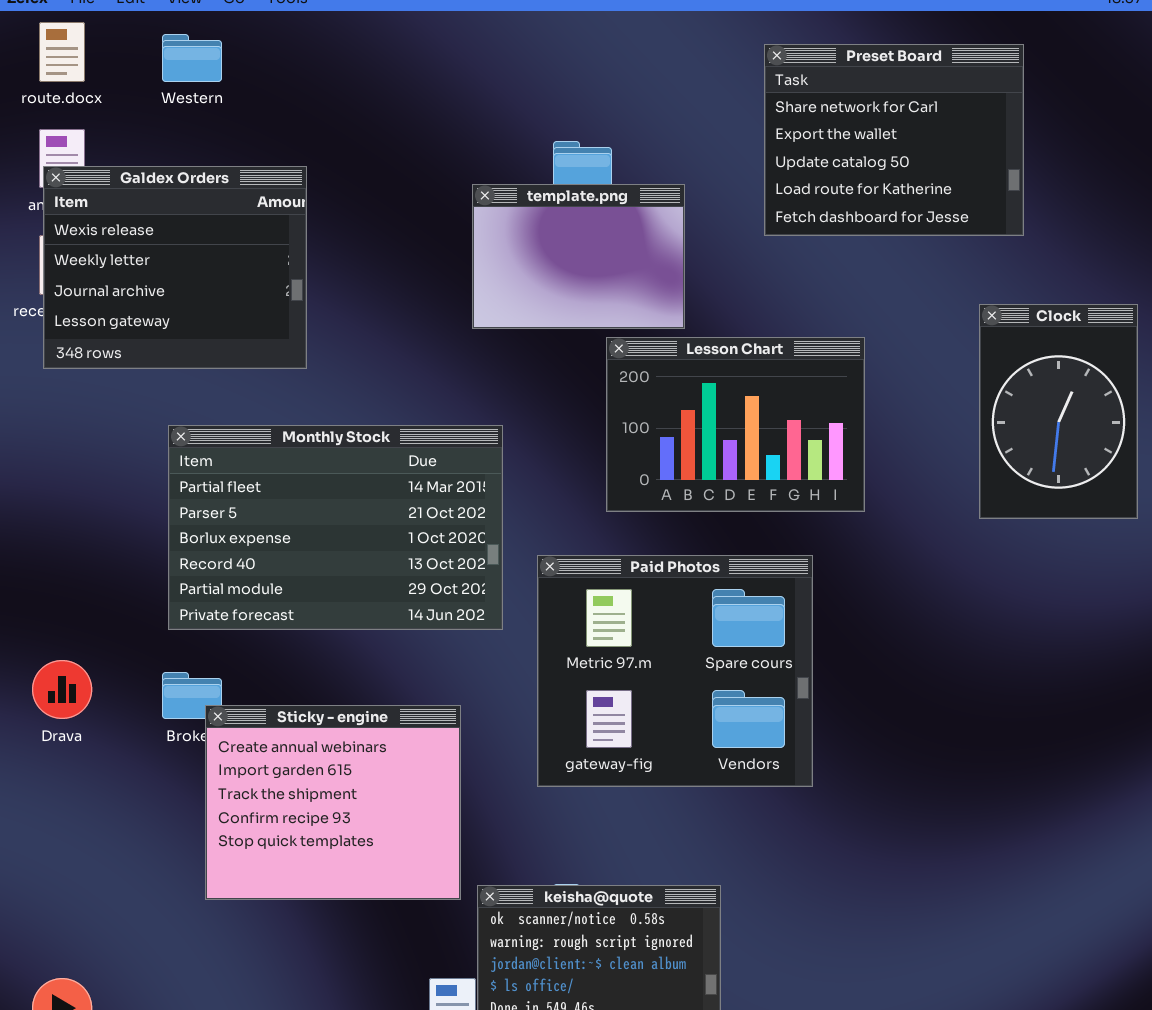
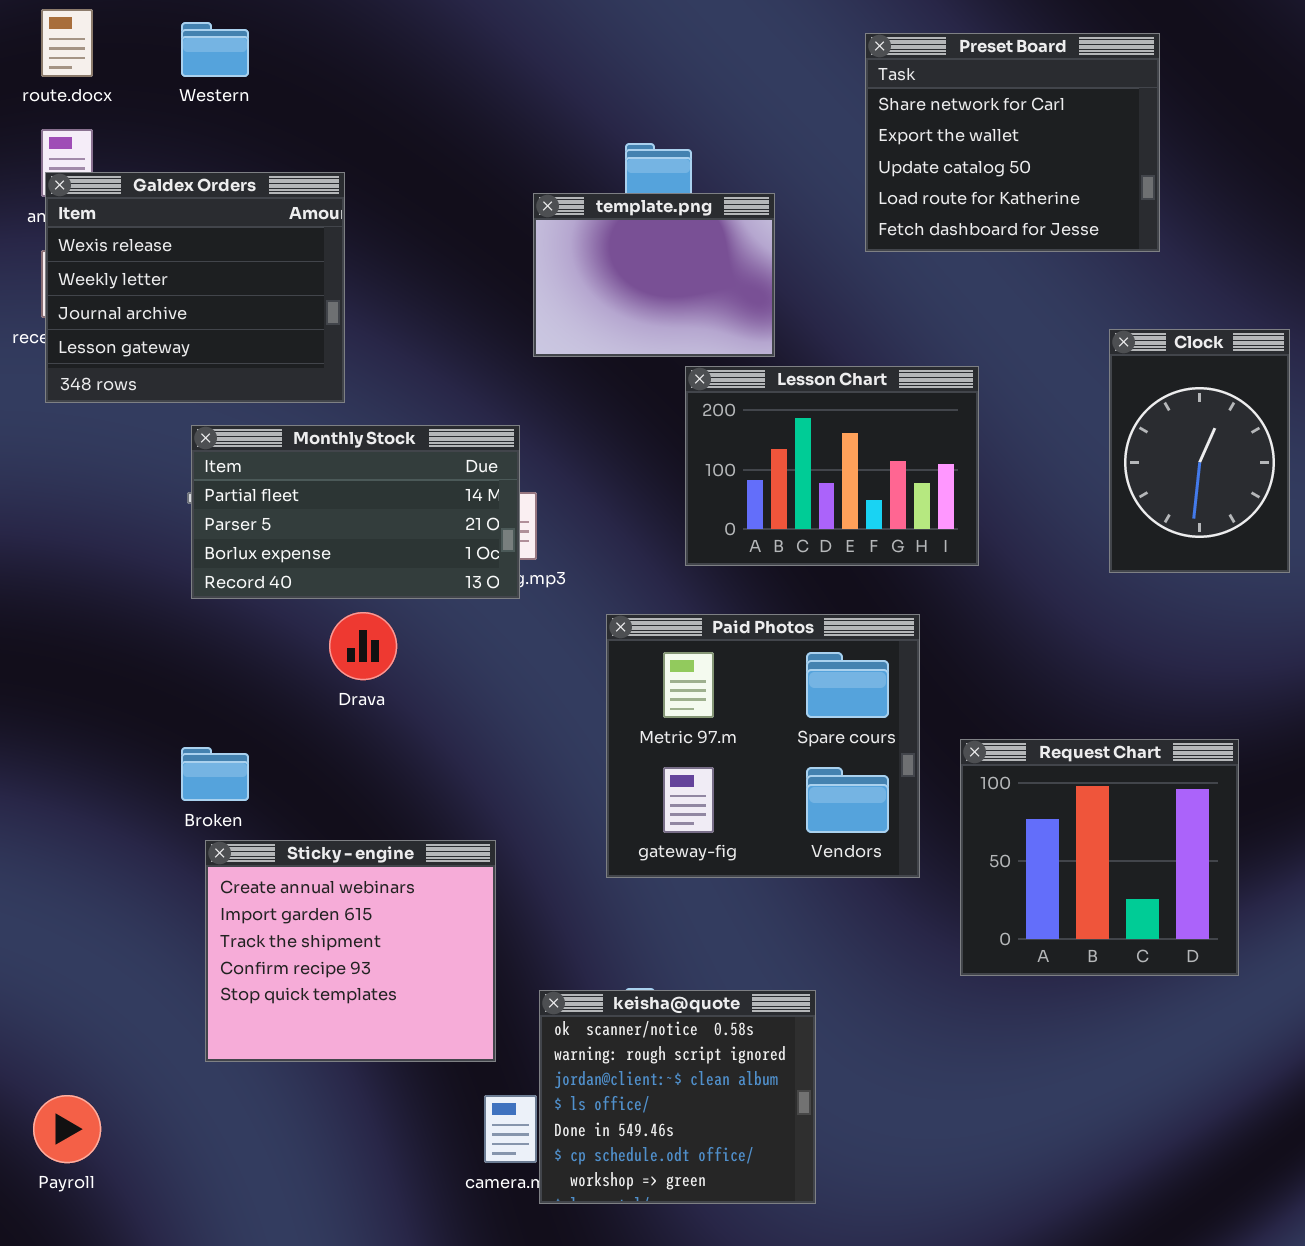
Monthly Stock: [168,425,503,630] -> [191,425,520,599], moved, resized
Drava: [32,660,92,719] -> [329,612,397,680], moved
Request Chart: none -> [960,739,1239,976], opened
Sticky - engine: [205,705,461,900] -> [205,840,496,1062], moved

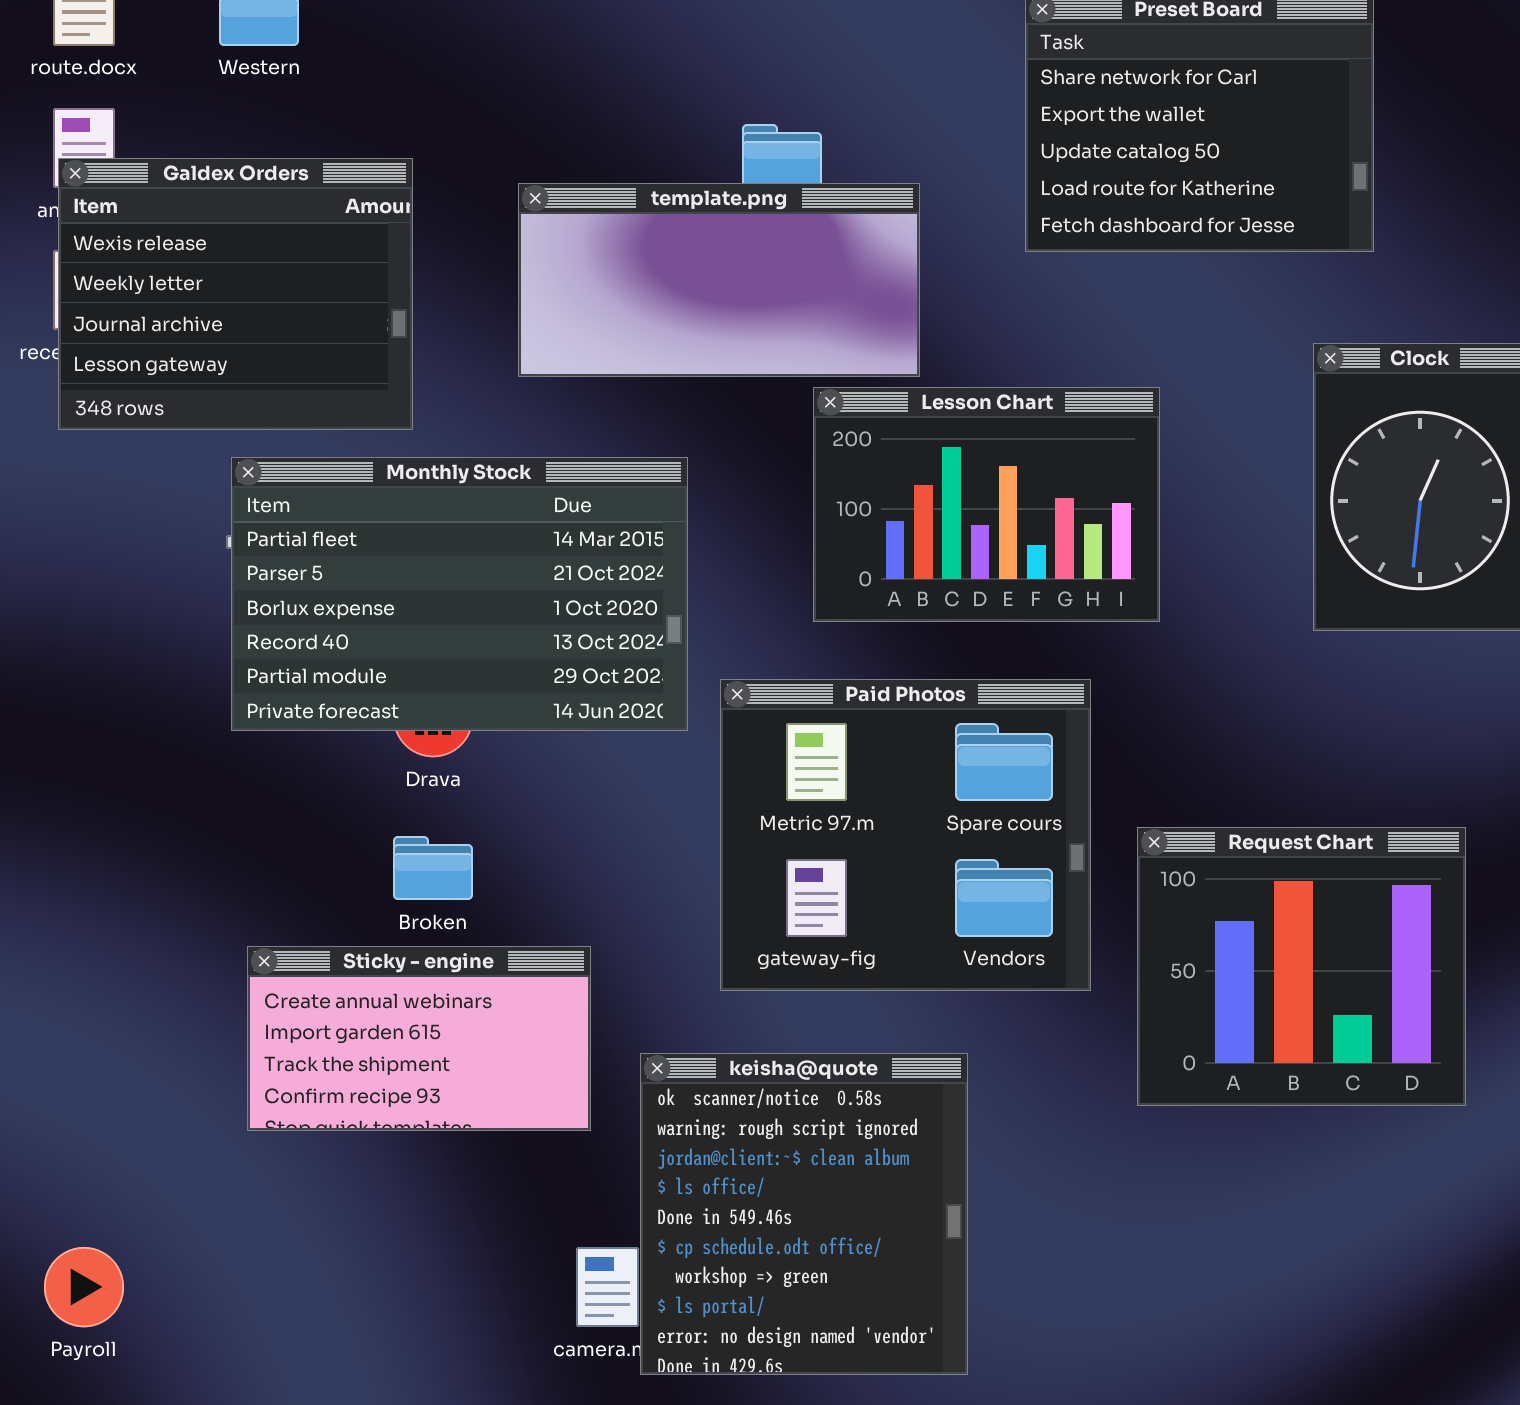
template.png: [533,193,775,357] -> [518,183,920,377], resized
Monthly Stock: [191,425,520,599] -> [231,457,688,731], resized
Broken: [181,747,249,801] -> [393,836,473,900], moved
Sticky - engine: [205,840,496,1062] -> [247,946,591,1131], resized
keisha@quote: [539,990,816,1204] -> [640,1053,968,1375], resized

